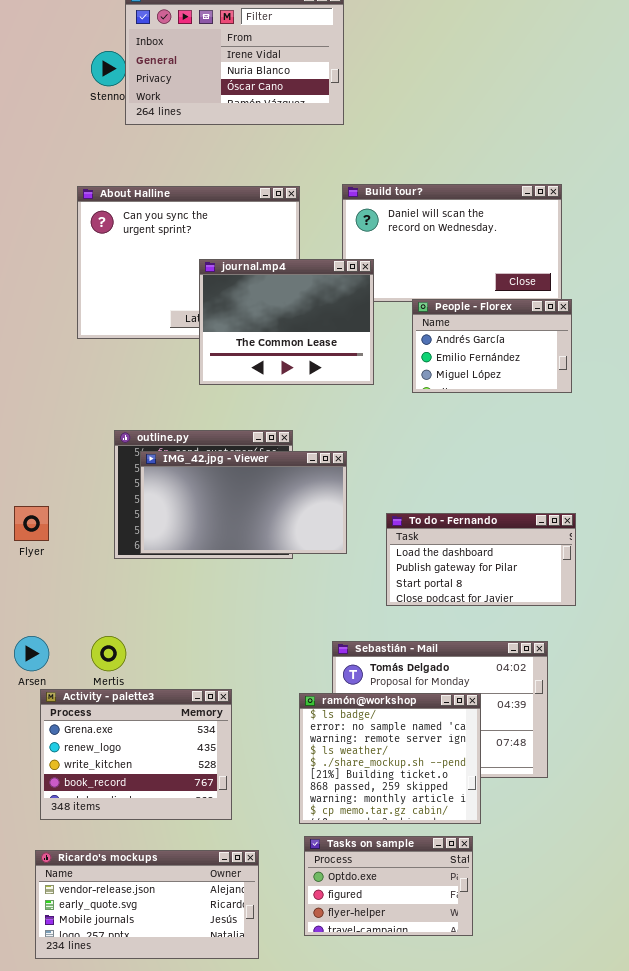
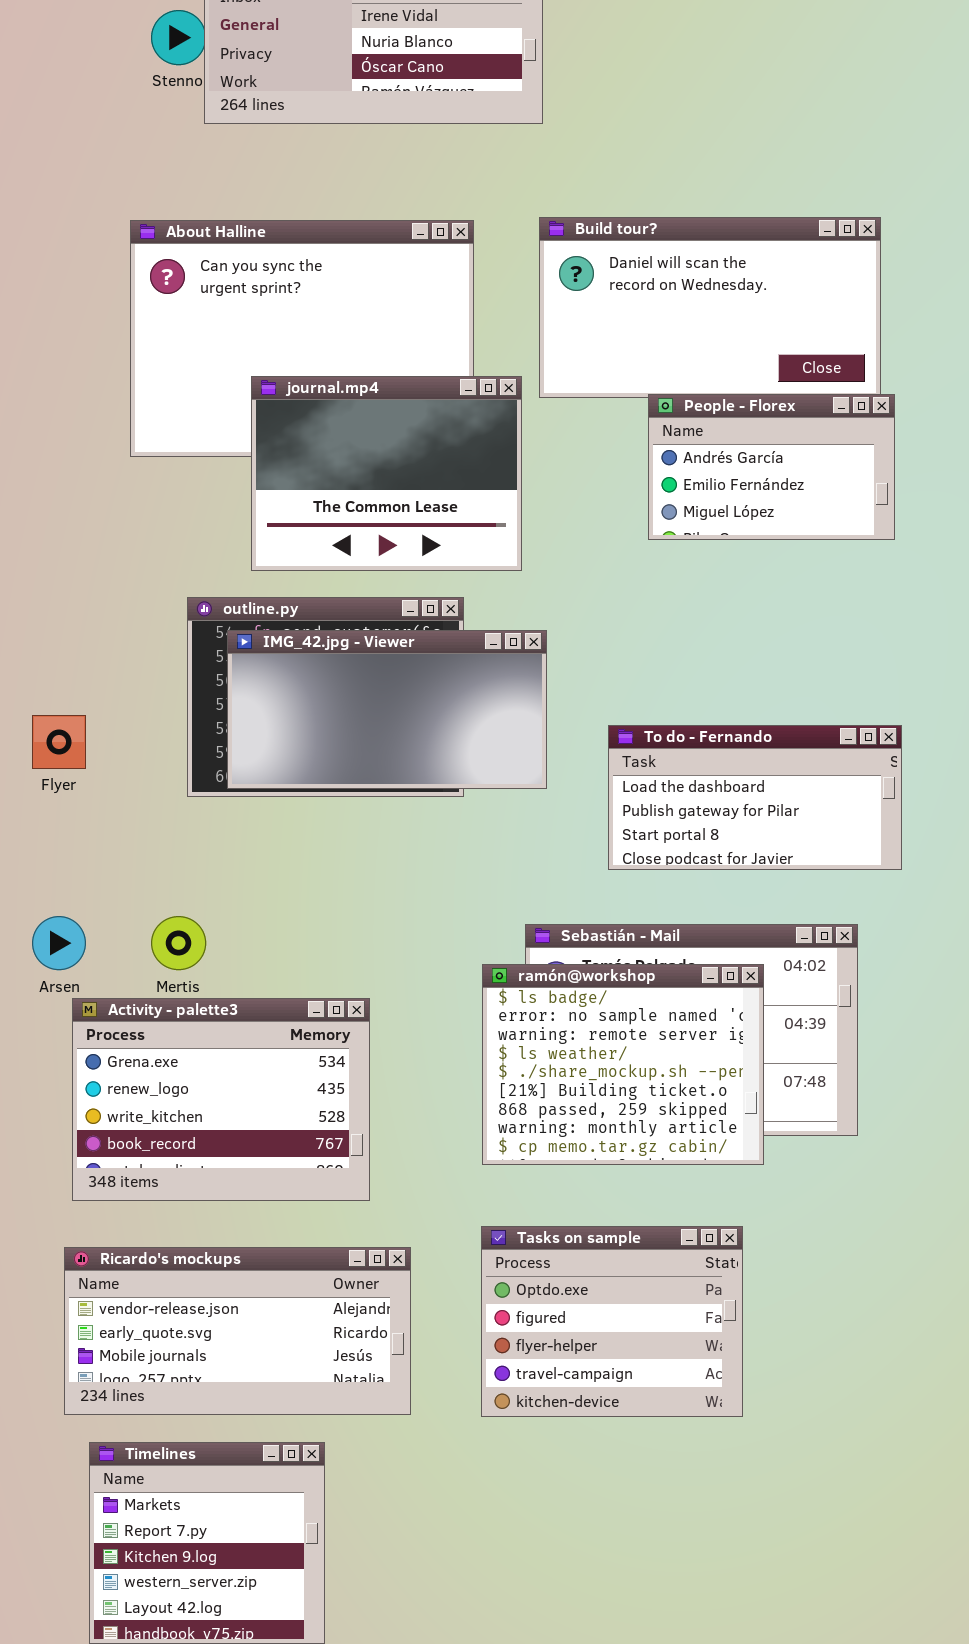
journal.mp4: [199,259,374,385] -> [251,376,522,571], moved
ramón@workshop: [299,693,481,824] -> [482,964,764,1165], moved
Tasks on sample: [304,836,473,936] -> [481,1226,743,1417], resized

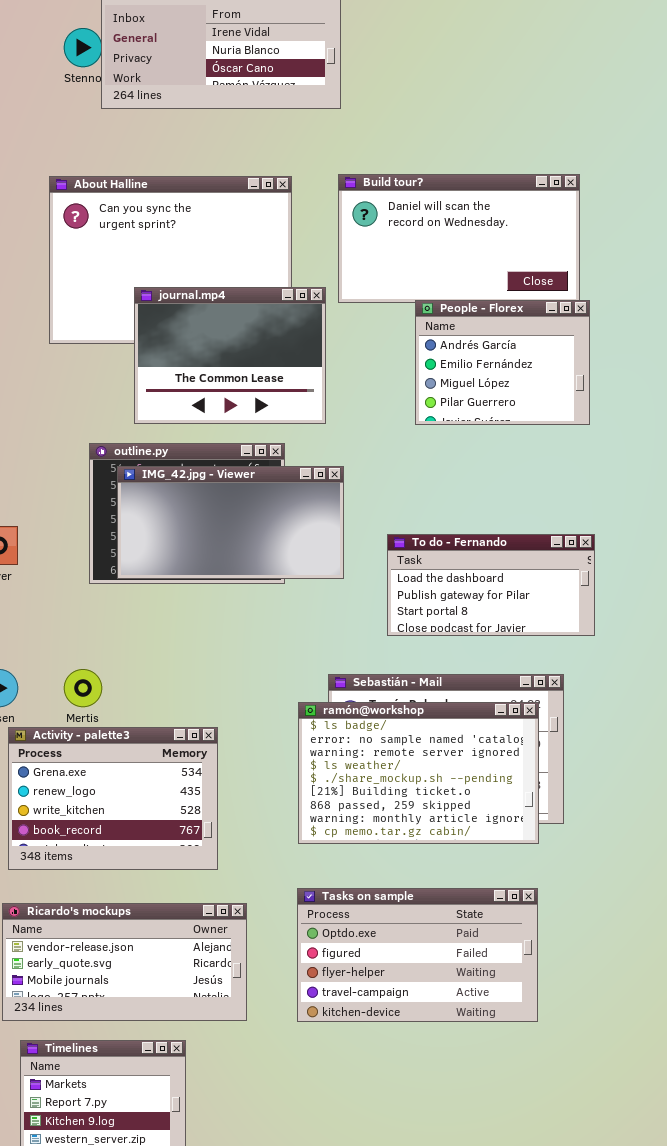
People - Florex: [648,394,895,540] -> [415,300,590,425], resized
ramón@workshop: [482,964,764,1165] -> [298,702,539,844], resized
Tasks on sample: [481,1226,743,1417] -> [297,888,538,1022], resized

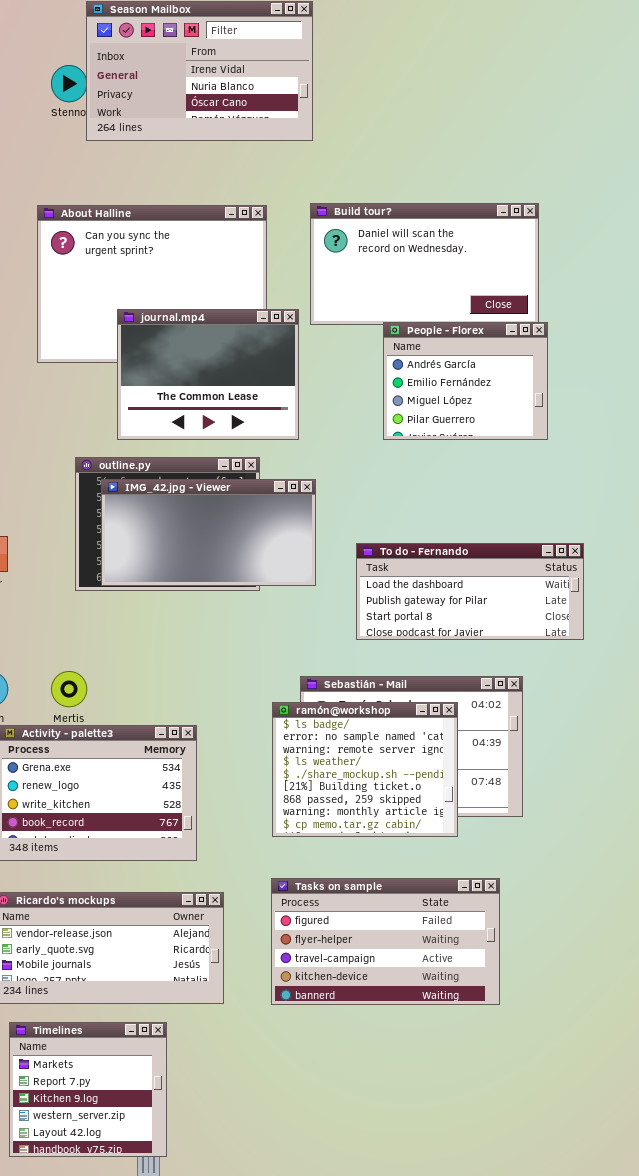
To do - Fernando: [387,534,595,636] -> [356,543,584,640], resized
ramón@workshop: [298,702,539,844] -> [272,702,458,837], resized
Tasks on sample: [297,888,538,1022] -> [271,878,500,1005], scrolled down 1 row

